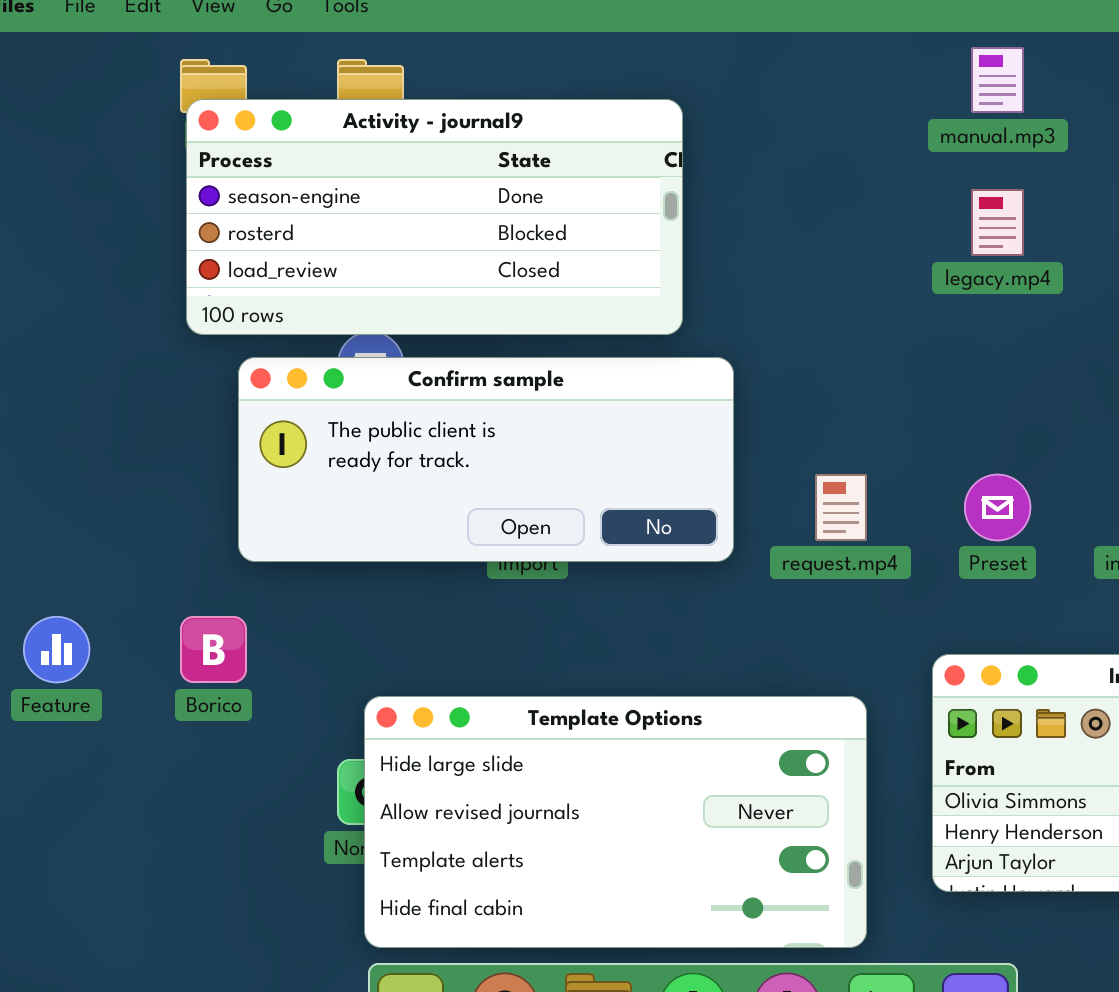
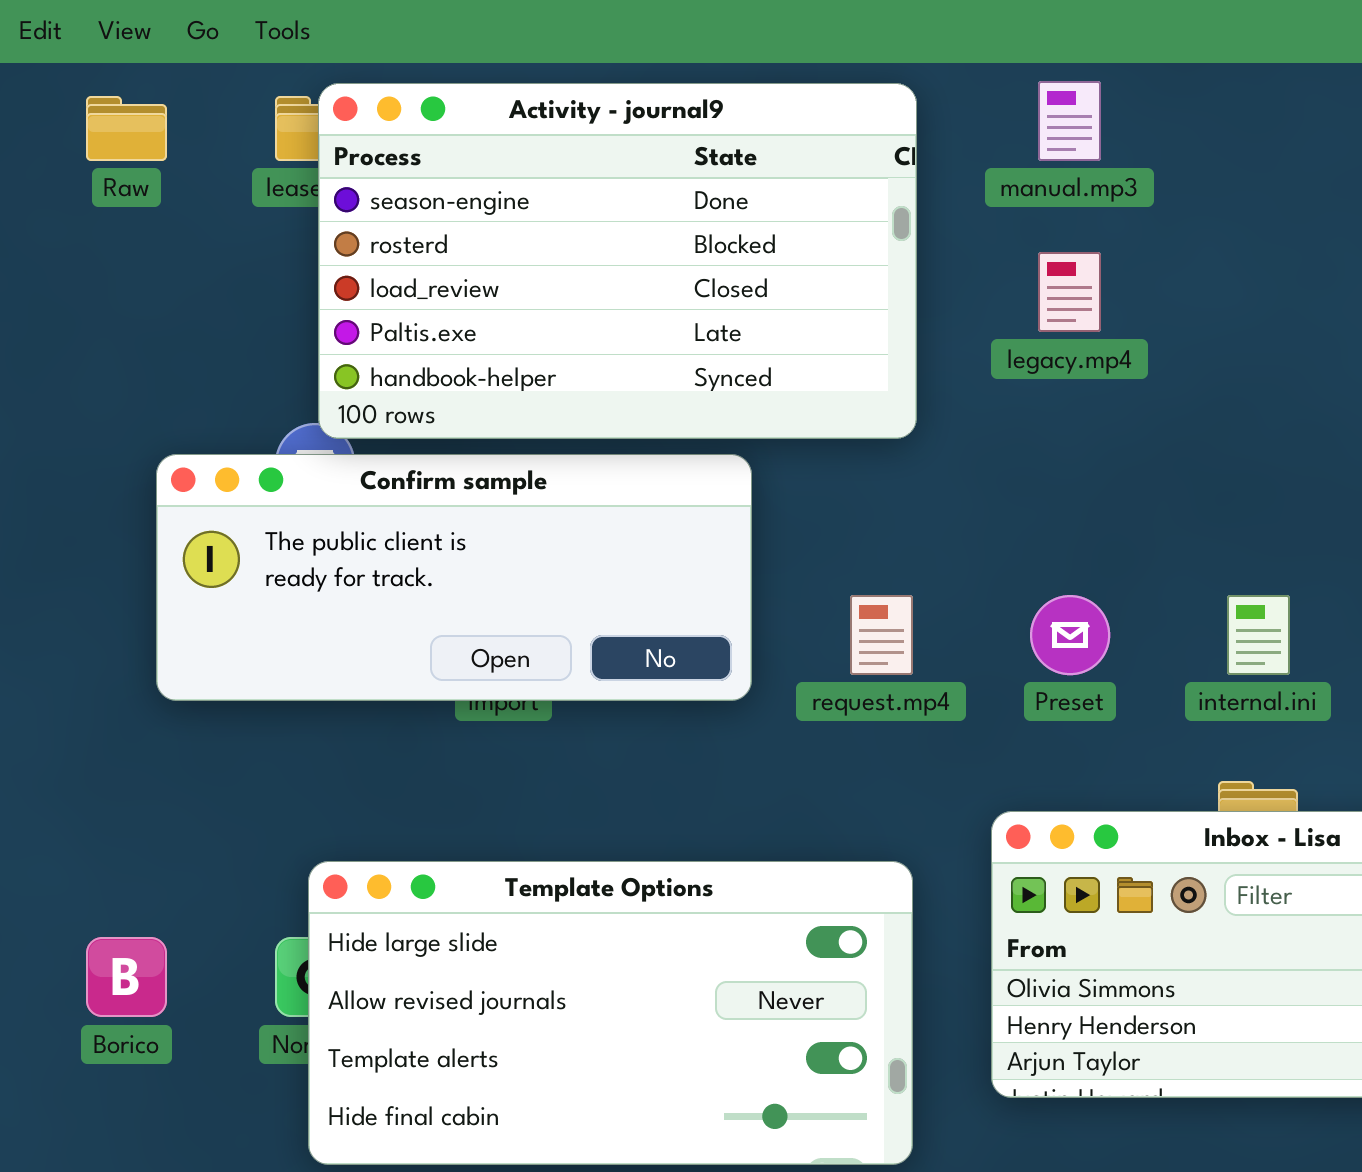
Activity - journal9: [186,99,683,335] -> [318,83,917,439], moved, resized
Borico: [180,616,247,683] -> [86,937,167,1017], moved

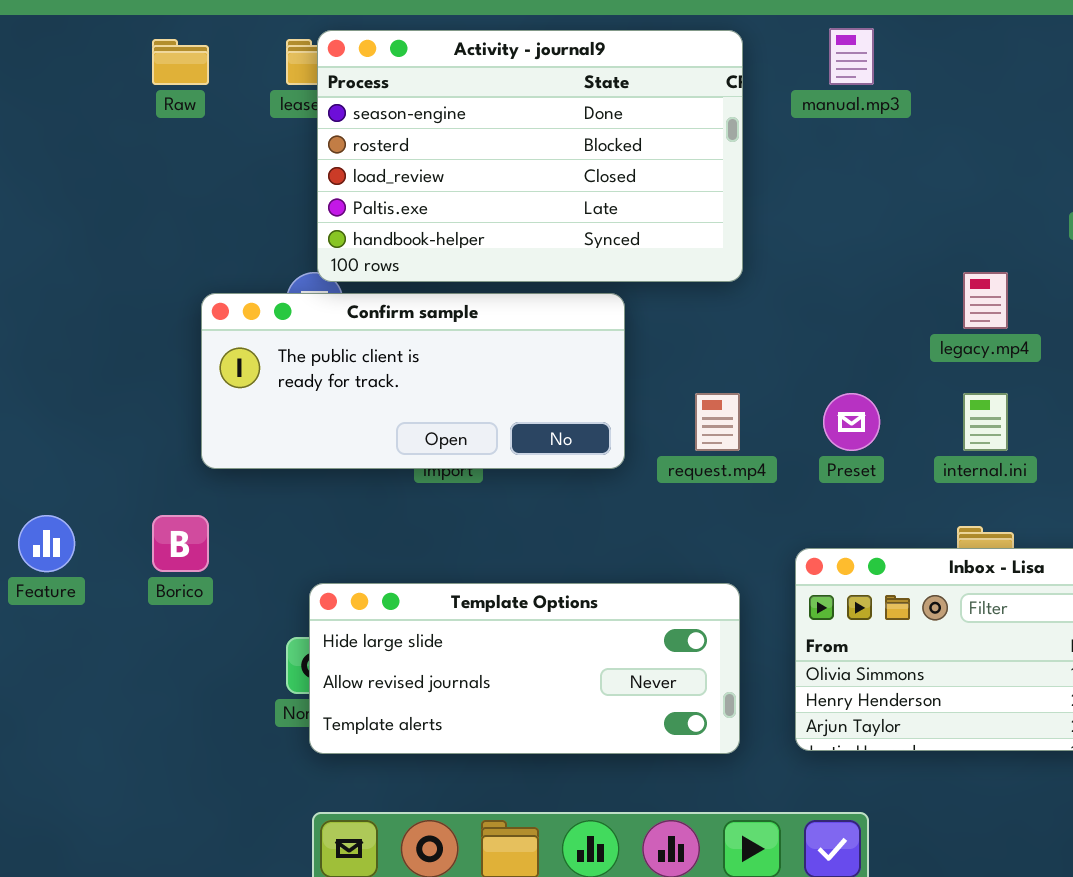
legacy.mp4: [1038,252,1101,332] -> [963,272,1008,329], moved
Template Options: [308,861,913,1165] -> [309,583,740,754], resized
Borico: [86,937,167,1017] -> [152,515,209,572], moved

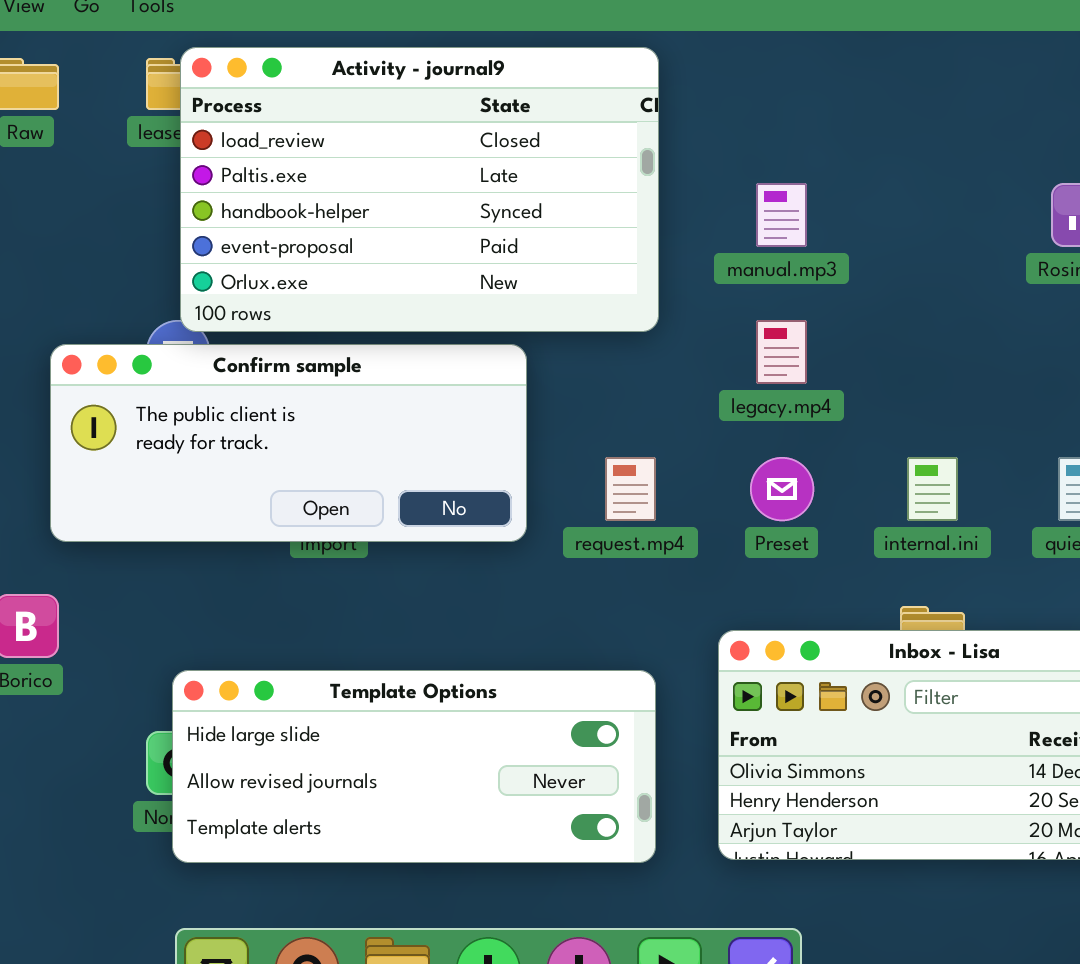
manual.mp3: [829,28,874,85] -> [756,183,807,247], moved
Activity - journal9: [317,30,743,282] -> [180,47,659,332], scrolled down 2 rows
legacy.mp4: [963,272,1008,329] -> [756,320,807,384], moved

